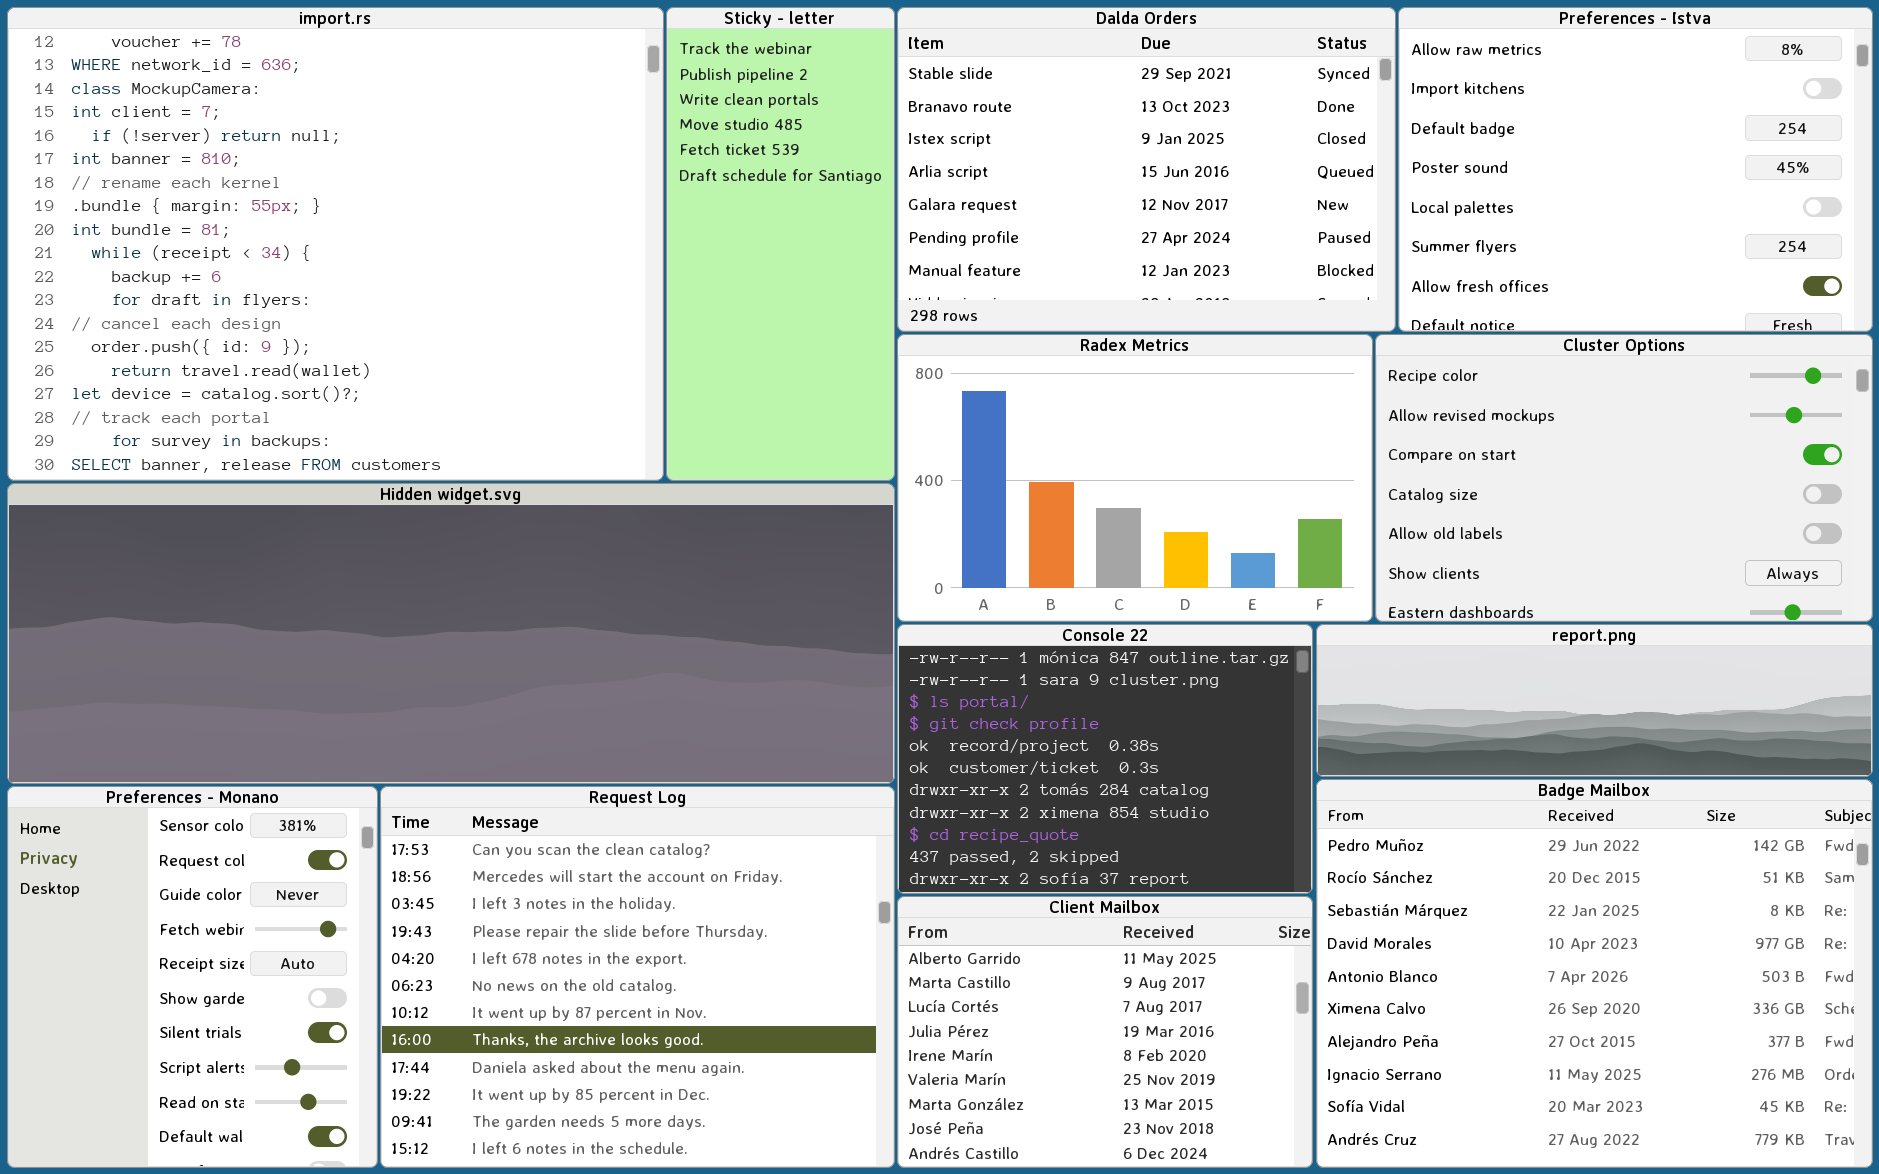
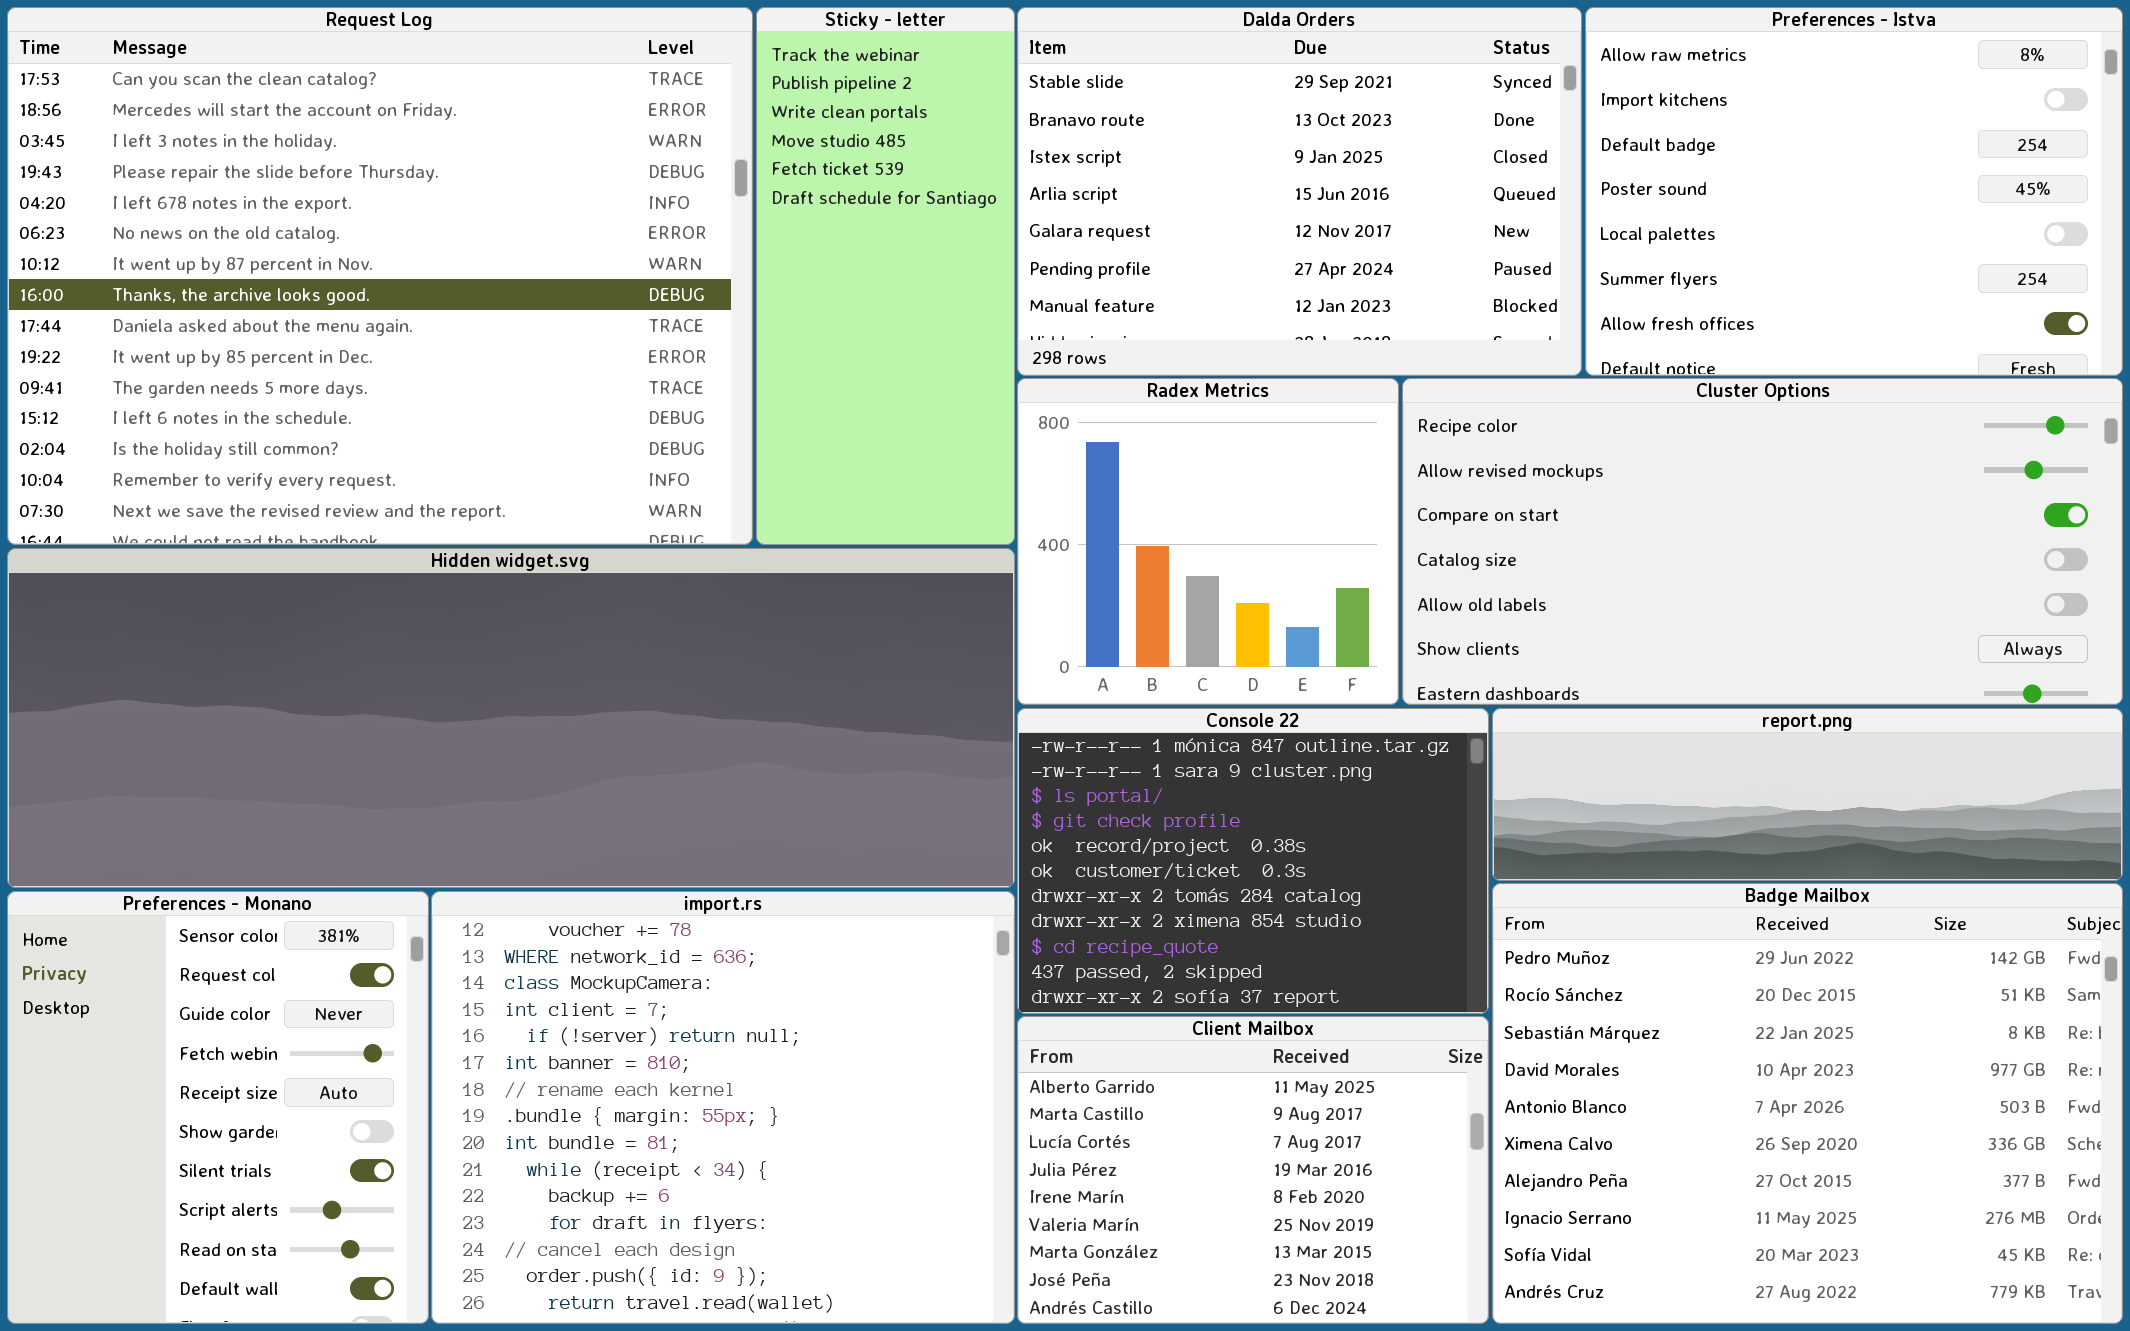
import.rs: [7,7,664,481] -> [431,891,1015,1324], moved, resized
Radex Metrics: [897,334,1373,622] -> [1017,378,1399,705], resized
Cluster Options: [1375,334,1873,622] -> [1402,378,2123,705], resized
Request Log: [380,786,895,1168] -> [7,7,753,545], moved, resized

